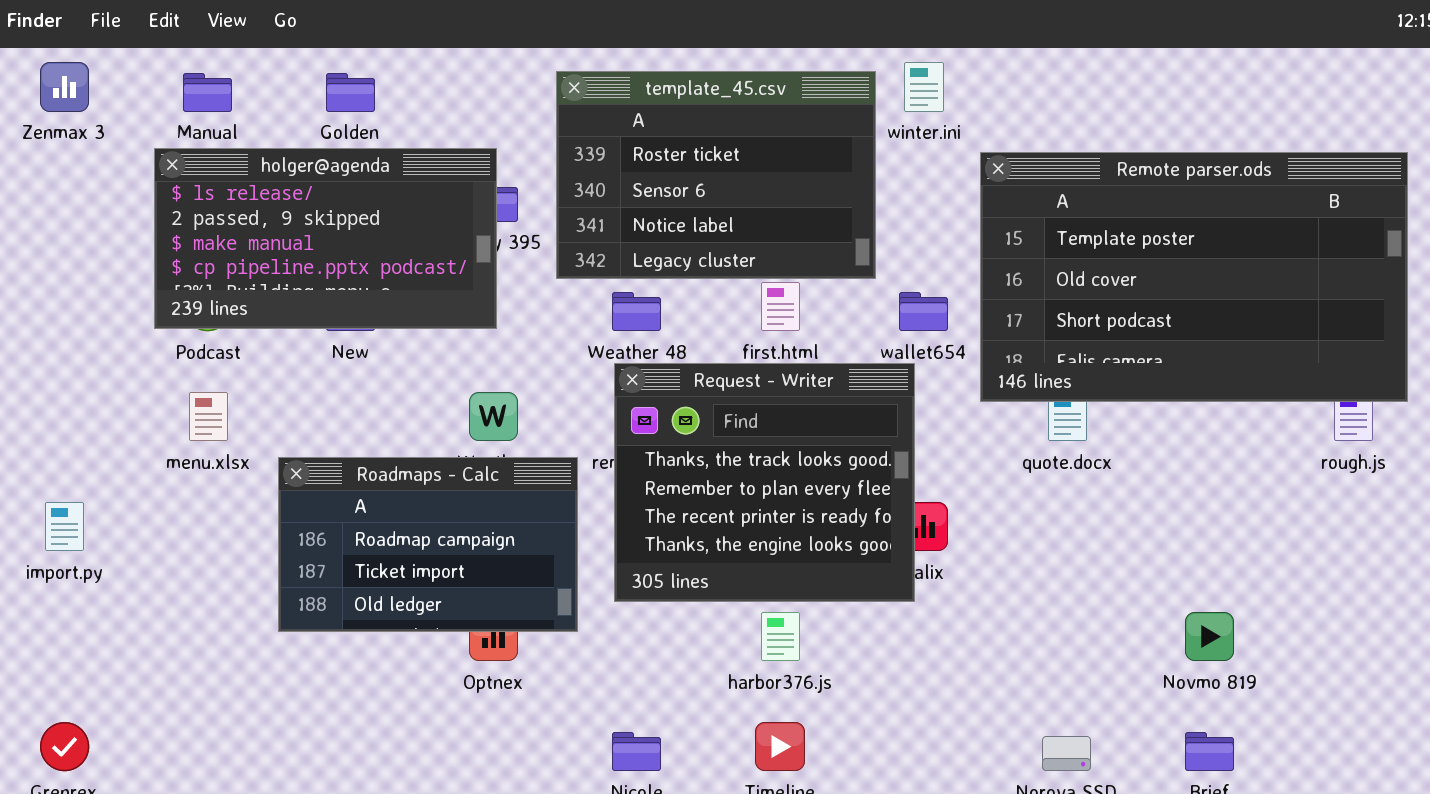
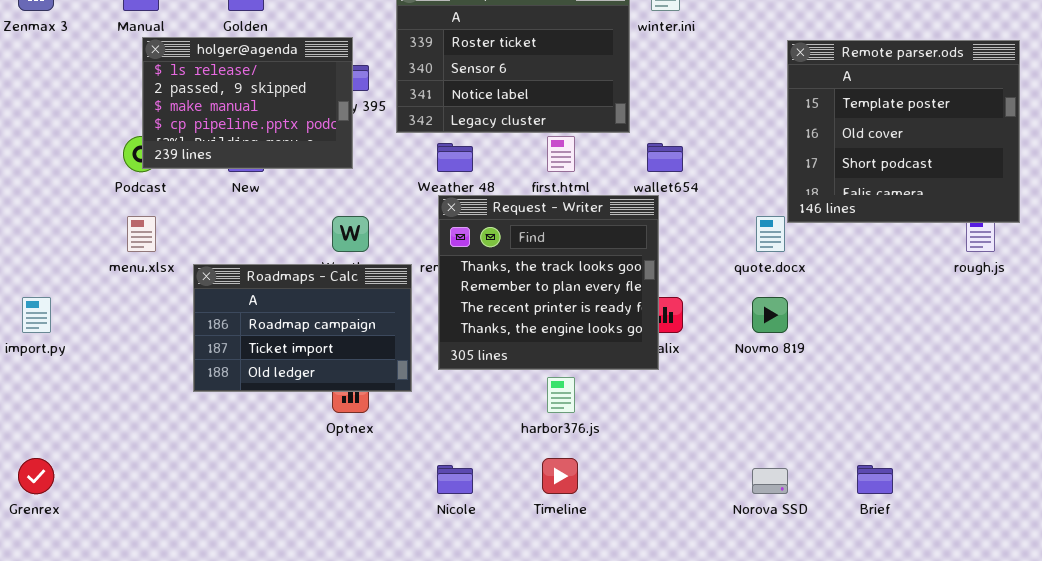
holger@agenda: [154,148,497,329] -> [142,37,353,169], resized
Remote parser.ods: [980,152,1408,402] -> [787,40,1020,223], resized
Novmo 819: [1185,612,1234,661] -> [752,297,788,333], moved

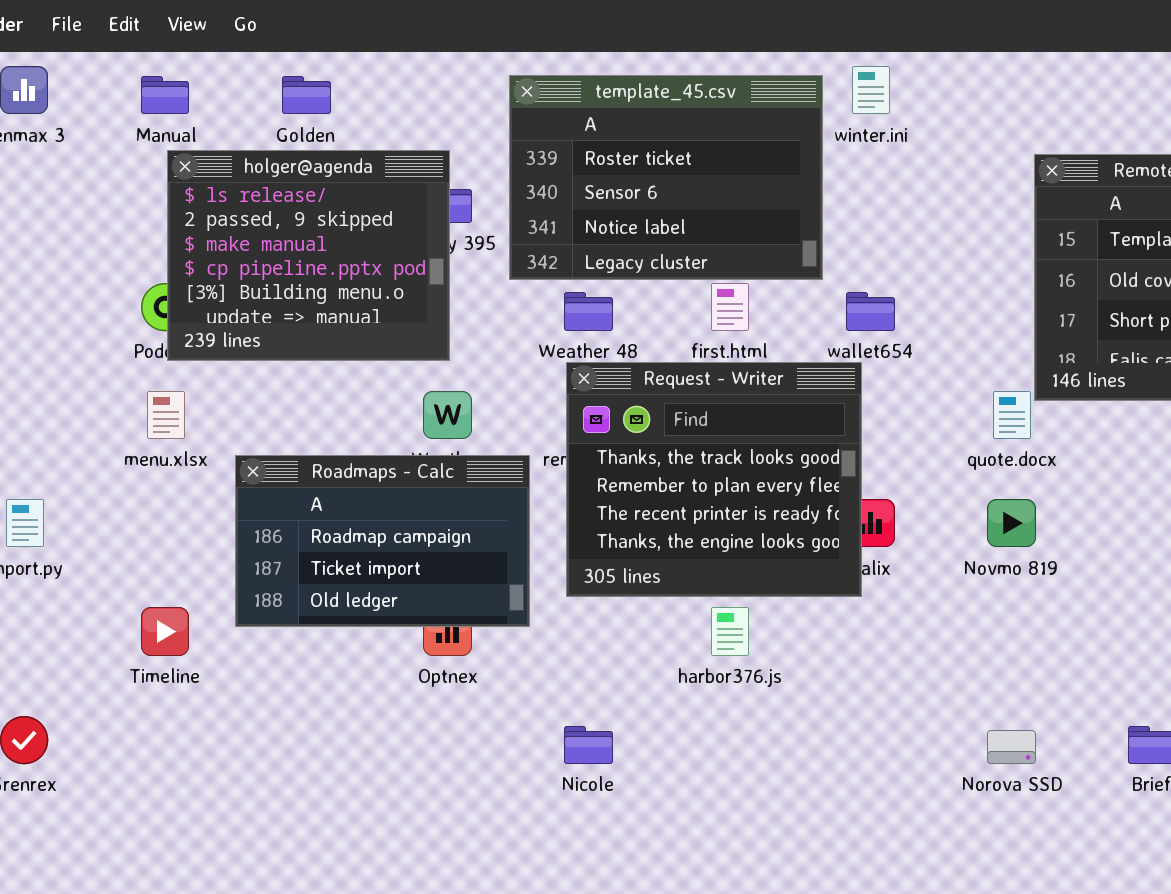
holger@agenda: [142,37,353,169] -> [167,150,450,361], resized
Timeline: [542,458,578,494] -> [141,607,189,656], moved

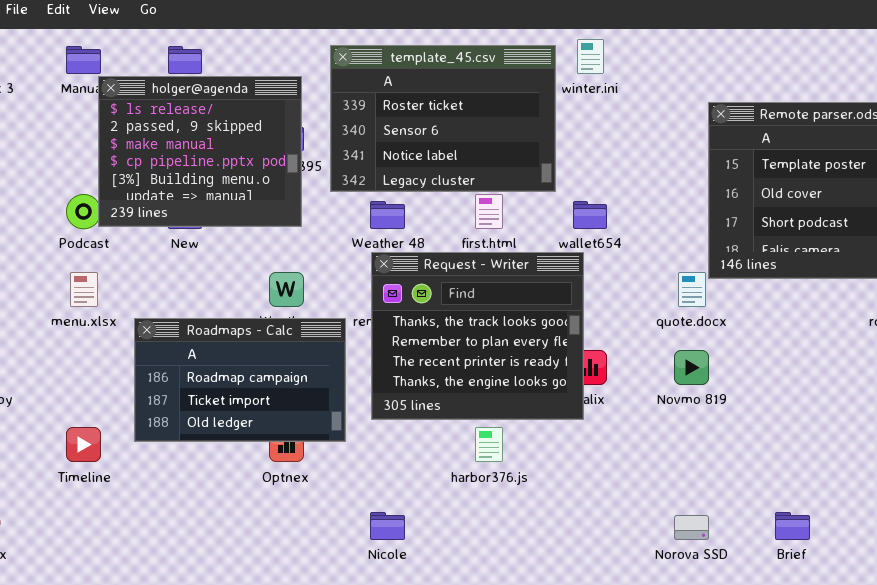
holger@agenda: [167,150,450,361] -> [98,76,302,227], moved

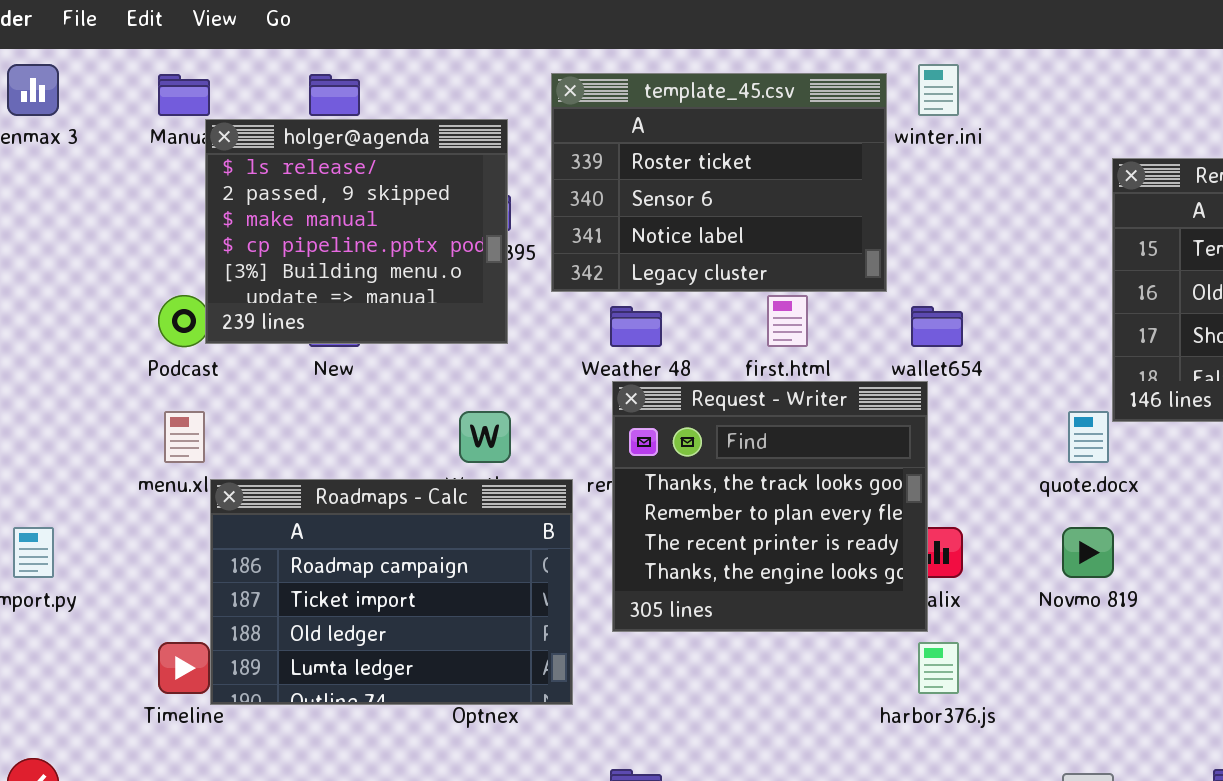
Roadmaps - Calc: [134,318,346,442] -> [210,479,573,705], resized
harbor376.js: [475,427,503,462] -> [918,642,959,694], moved

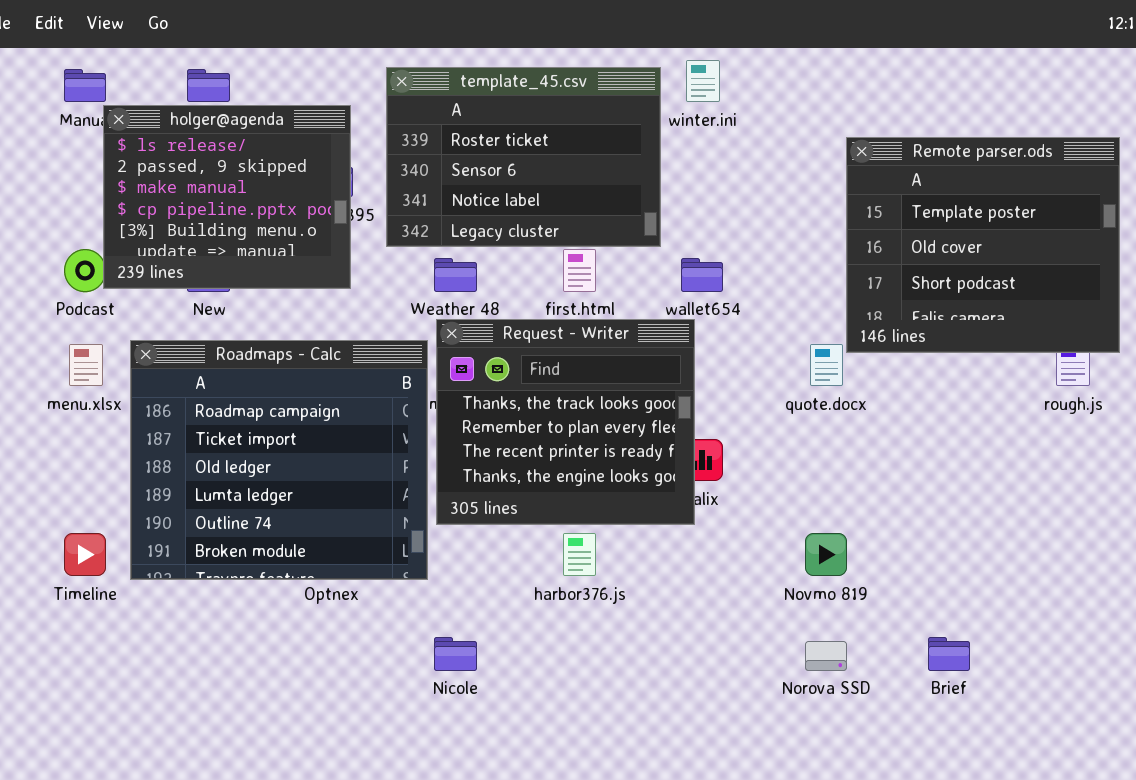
Roadmaps - Calc: [210,479,573,705] -> [130,340,428,580], moved, resized
Novmo 819: [1062,527,1114,578] -> [805,533,847,576], moved
harbor376.js: [918,642,959,694] -> [563,533,596,576], moved

